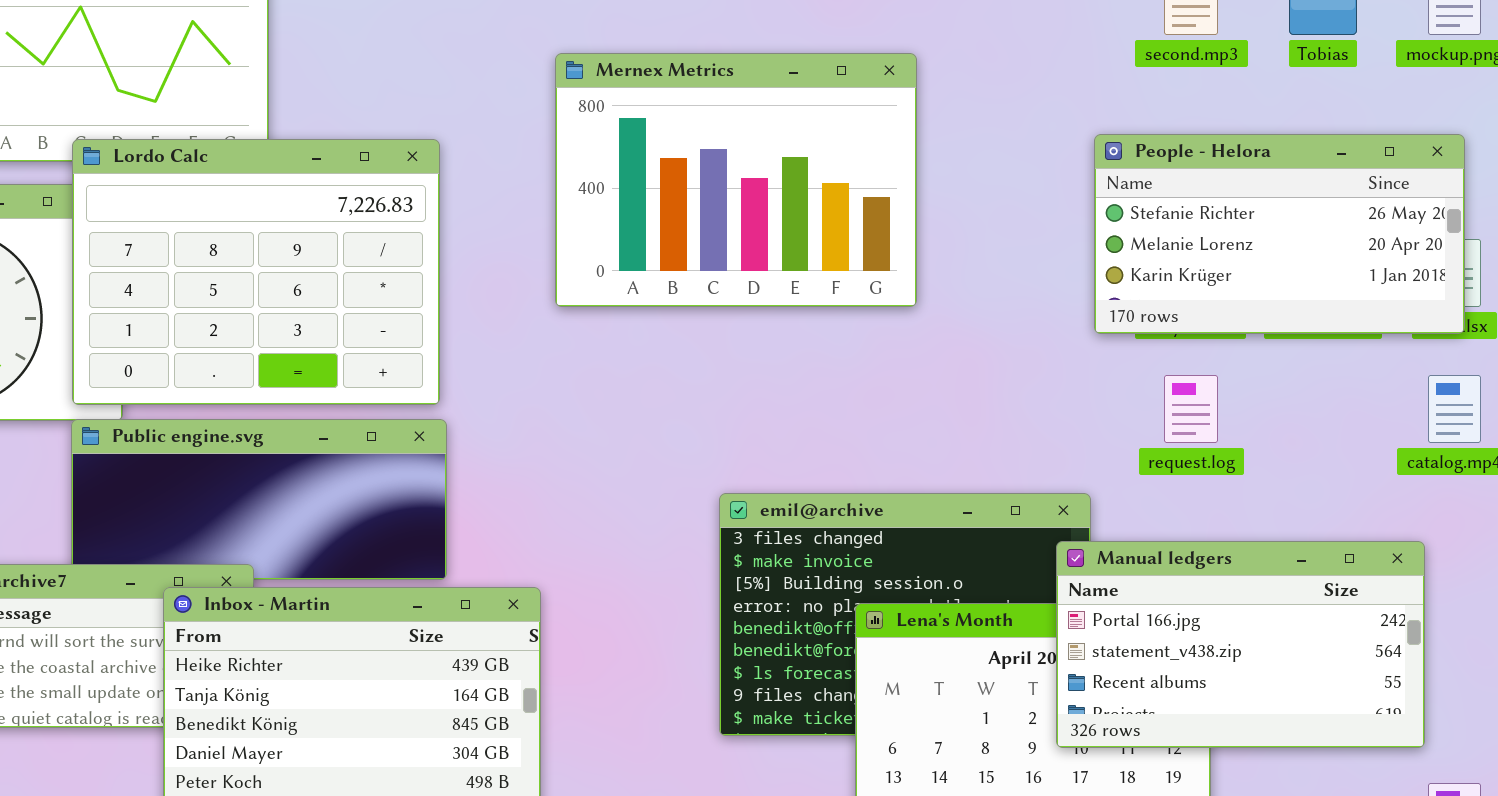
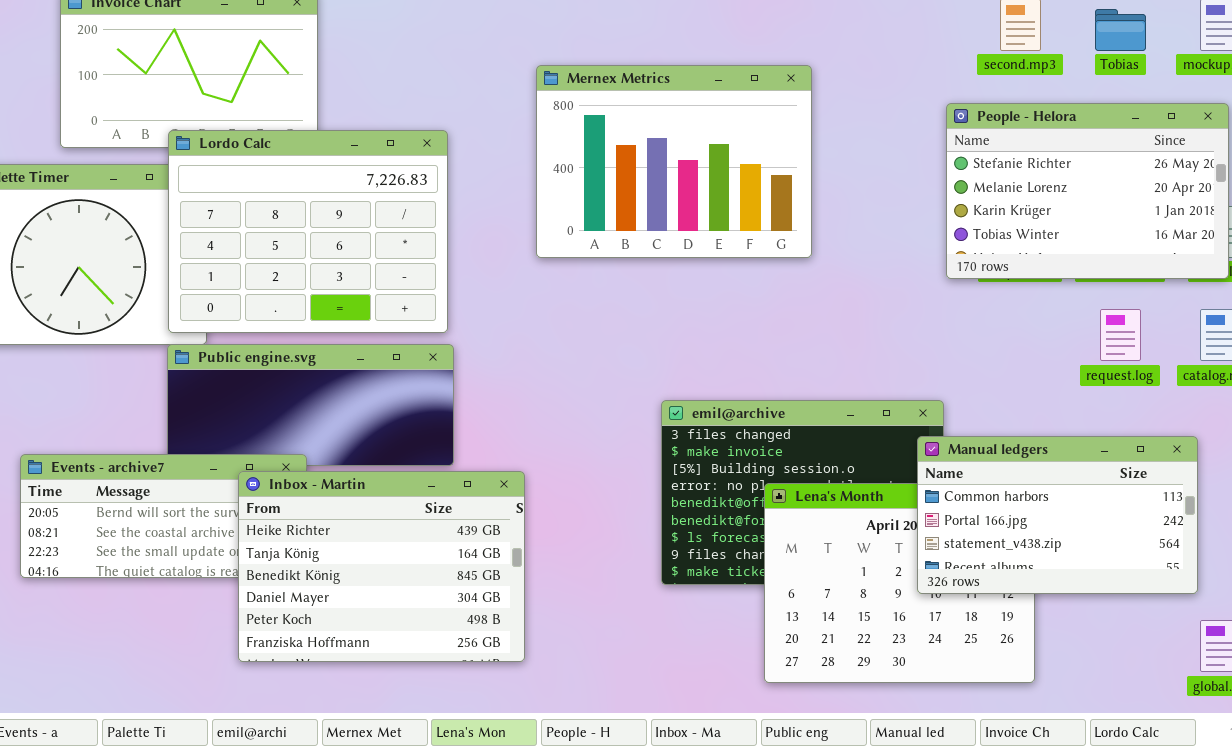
People - Helora: [1094,134,1465,334] -> [946,103,1229,279], resized
request.log: [1164,375,1218,443] -> [1100,309,1141,361], moved
Manual ledgers: [1056,541,1425,748] -> [917,436,1198,594], scrolled up 1 row

